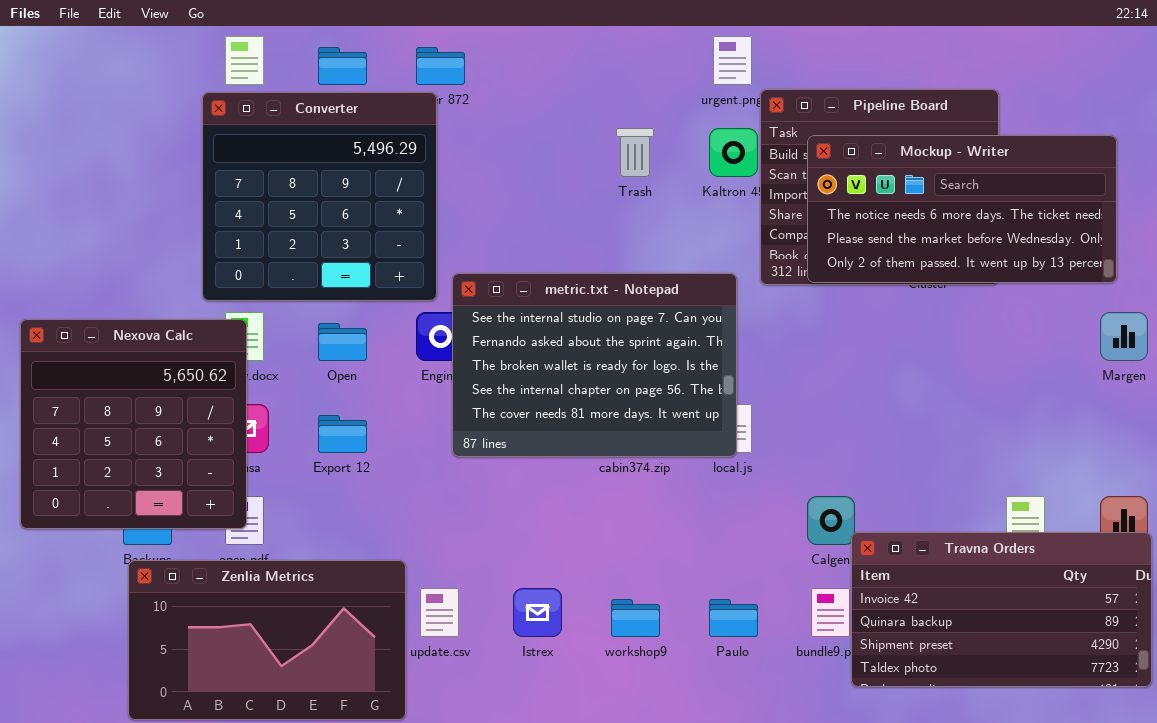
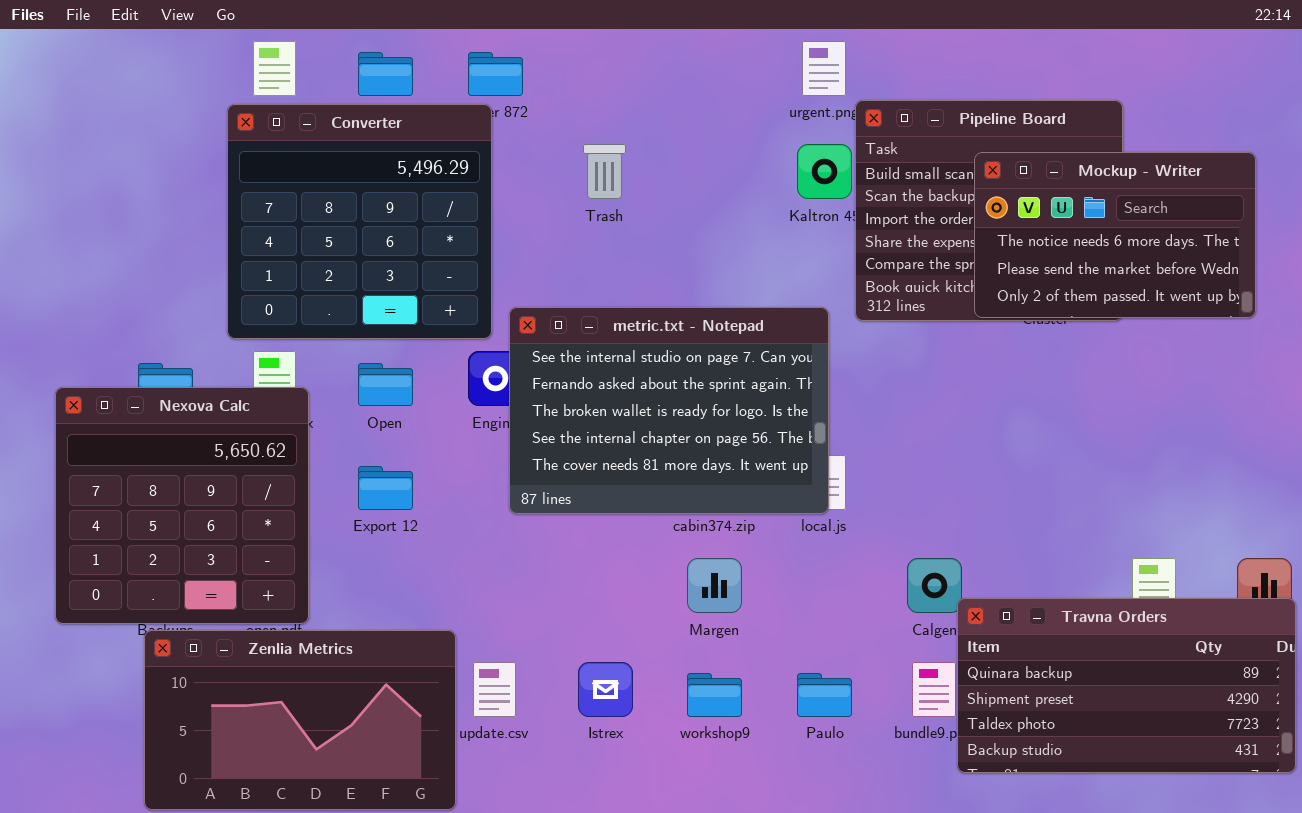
Trash: [616,128,654,177] -> [583,144,626,199], moved
Mockup - Writer: [807,135,1117,283] -> [974,152,1256,318], resized
Margen: [1100,312,1148,361] -> [687,558,742,613], moved
Nexova Calc: [20,319,247,529] -> [55,387,309,624], moved
Travna Orders: [851,532,1152,687] -> [957,598,1296,773], scrolled down 1 row

